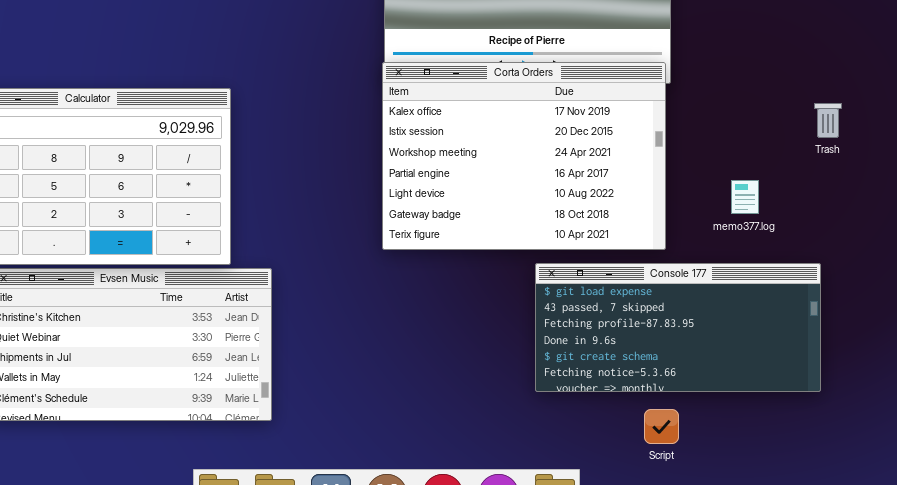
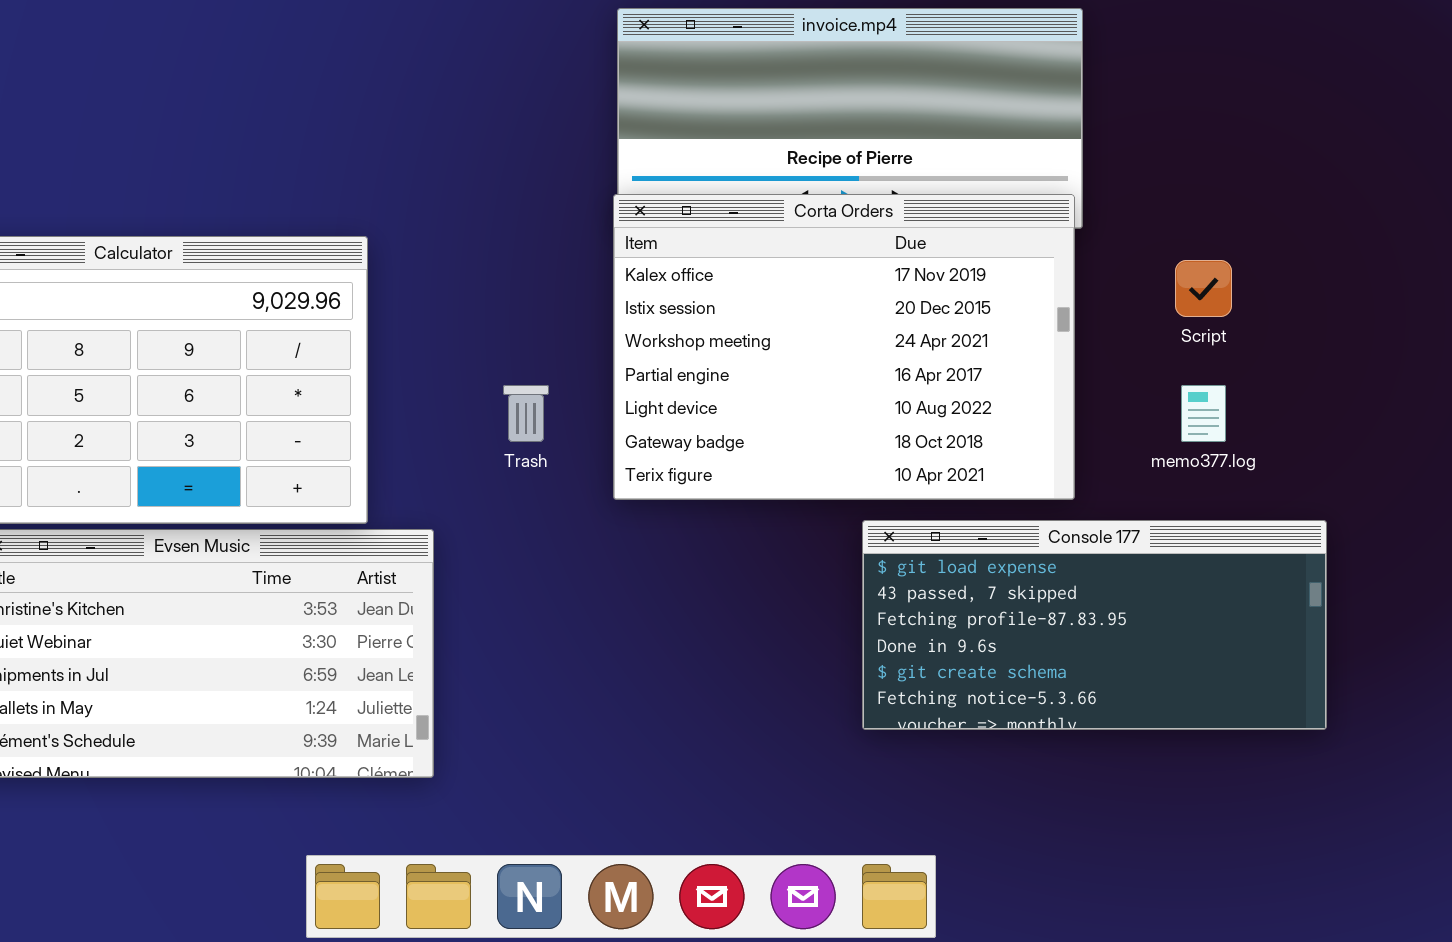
Trash: [814,103,842,138] -> [503,385,549,442], moved
Script: [644,409,679,444] -> [1175,260,1232,317], moved

